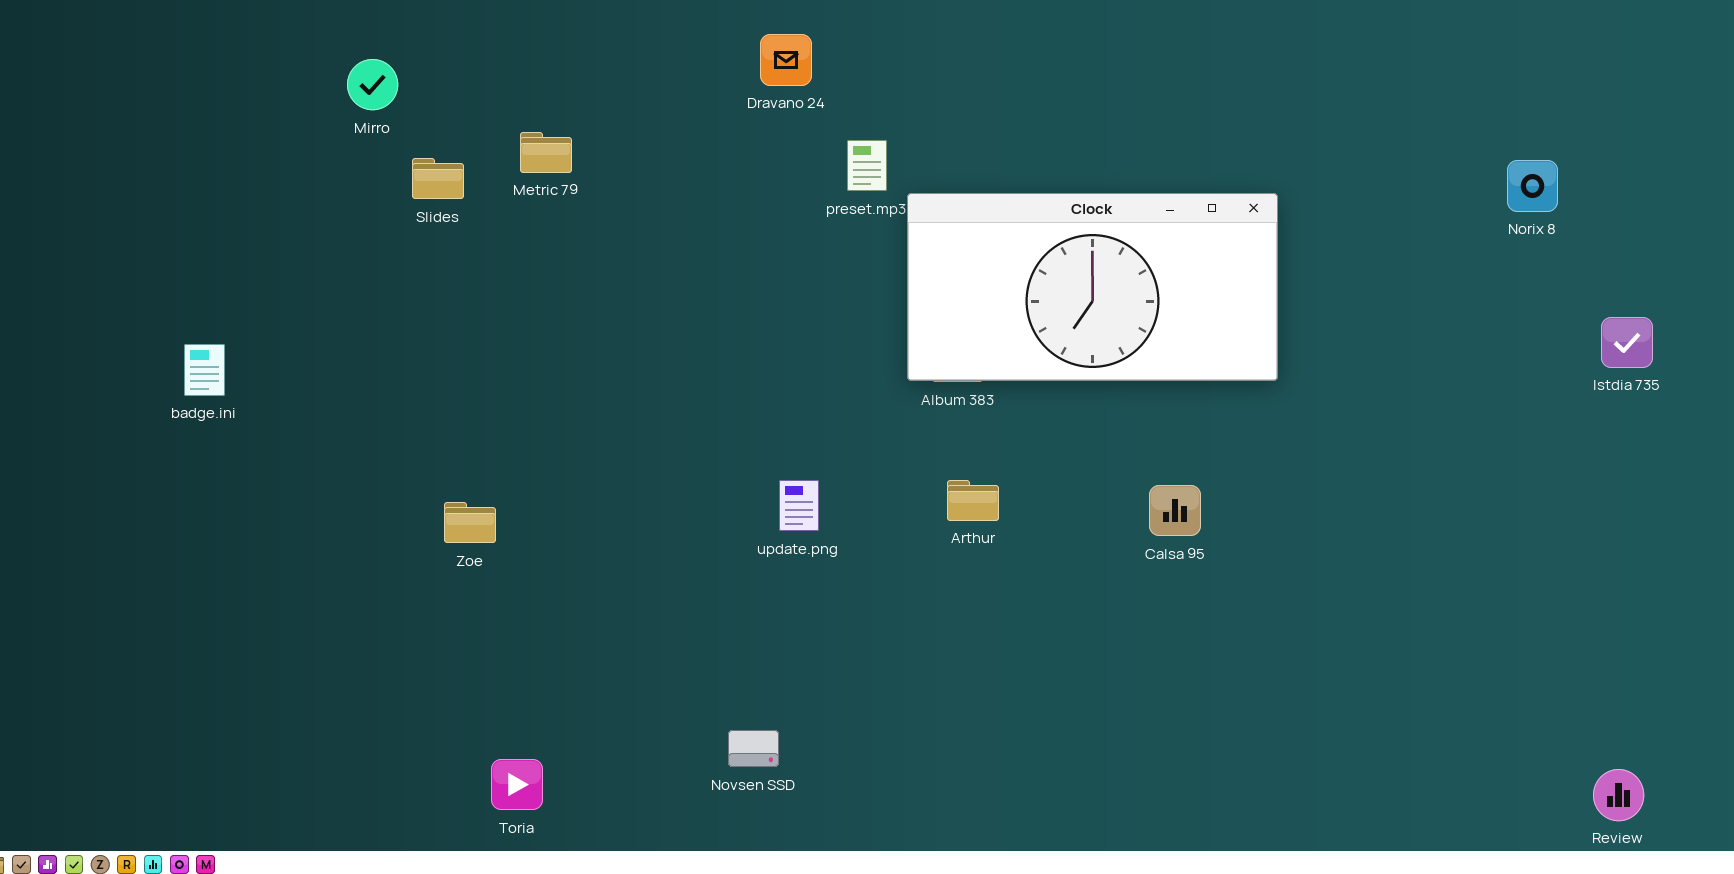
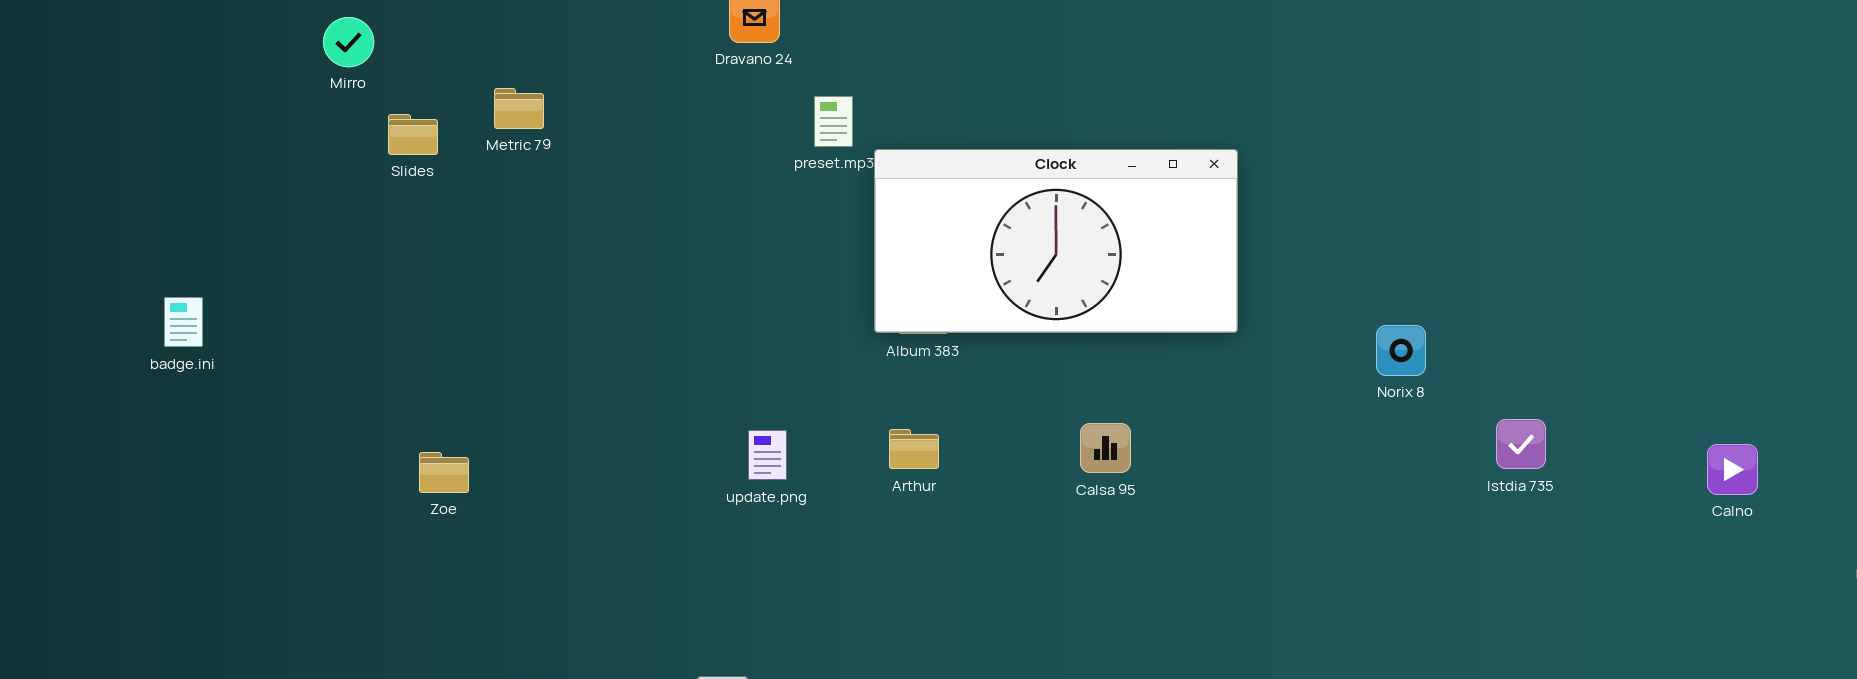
Norix 8: [1507,160,1558,212] -> [1376,325,1426,376], moved
Istdia 735: [1601,317,1653,368] -> [1496,419,1546,469], moved
Arthur: [947,480,999,521] -> [889,429,939,469], moved
Calsa 95: [1149,485,1201,536] -> [1080,423,1131,473], moved

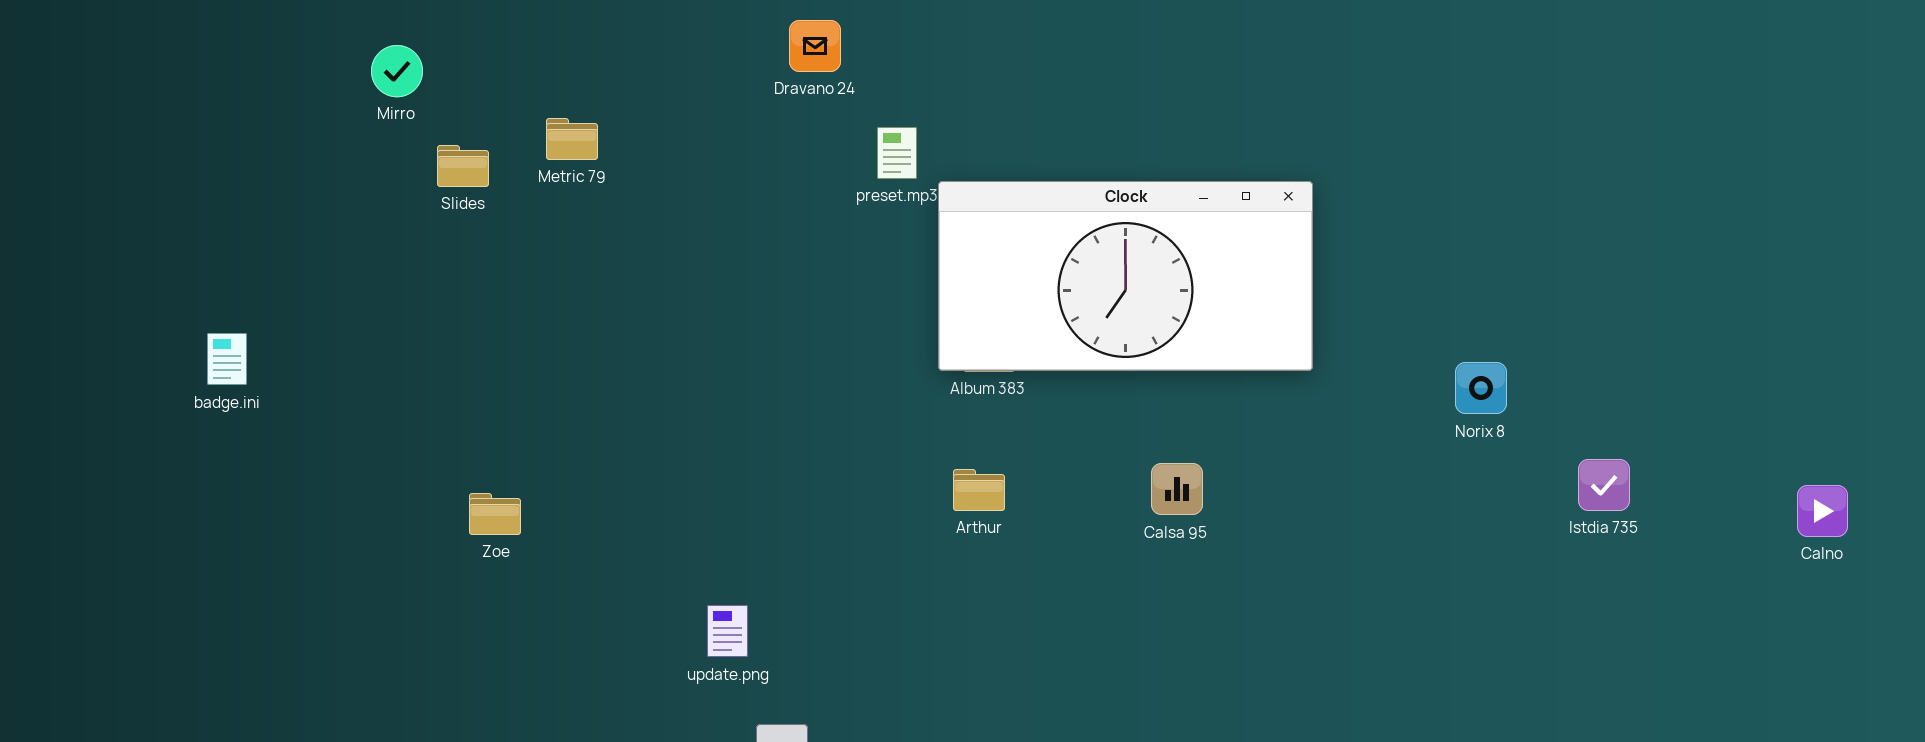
update.png: [748,430,787,480] -> [707,605,748,657], moved

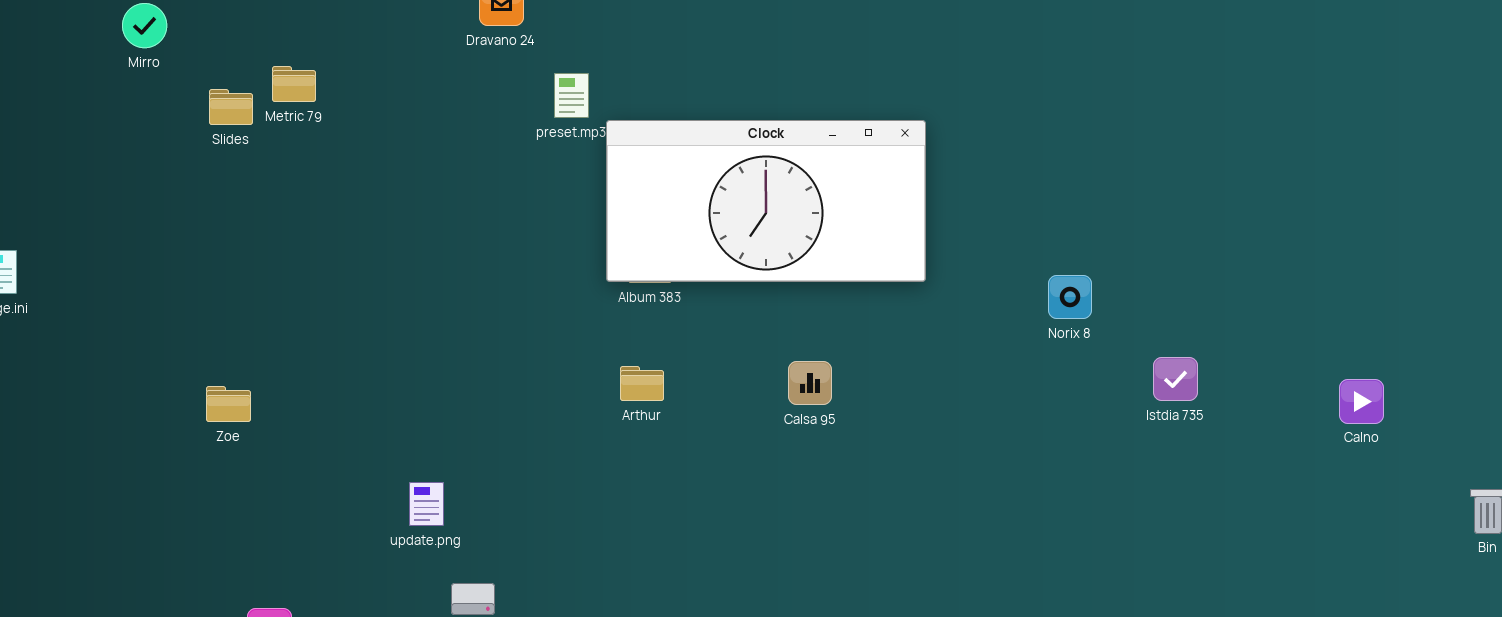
Slides: [437,145,489,187] -> [209,89,253,125], moved

